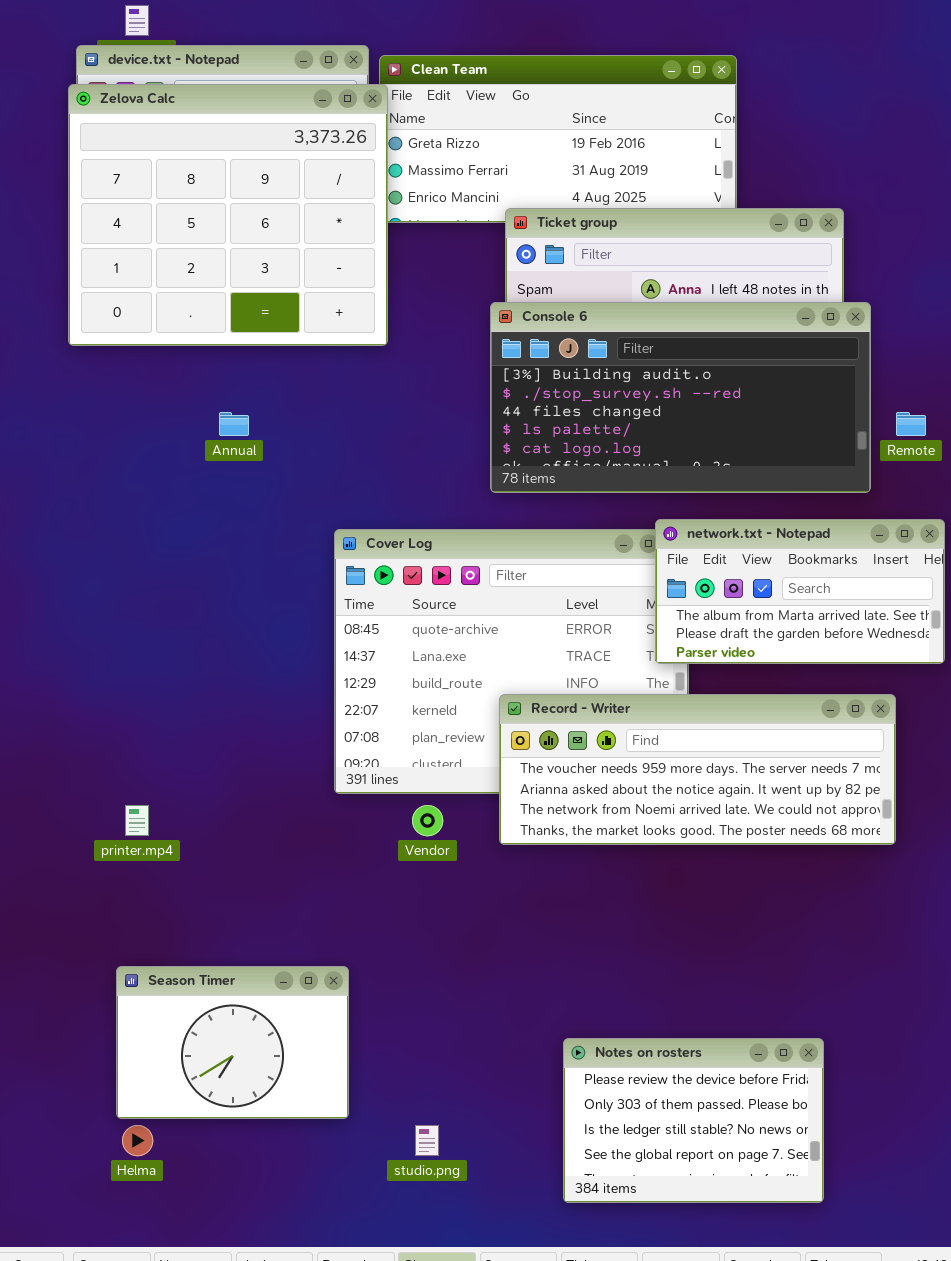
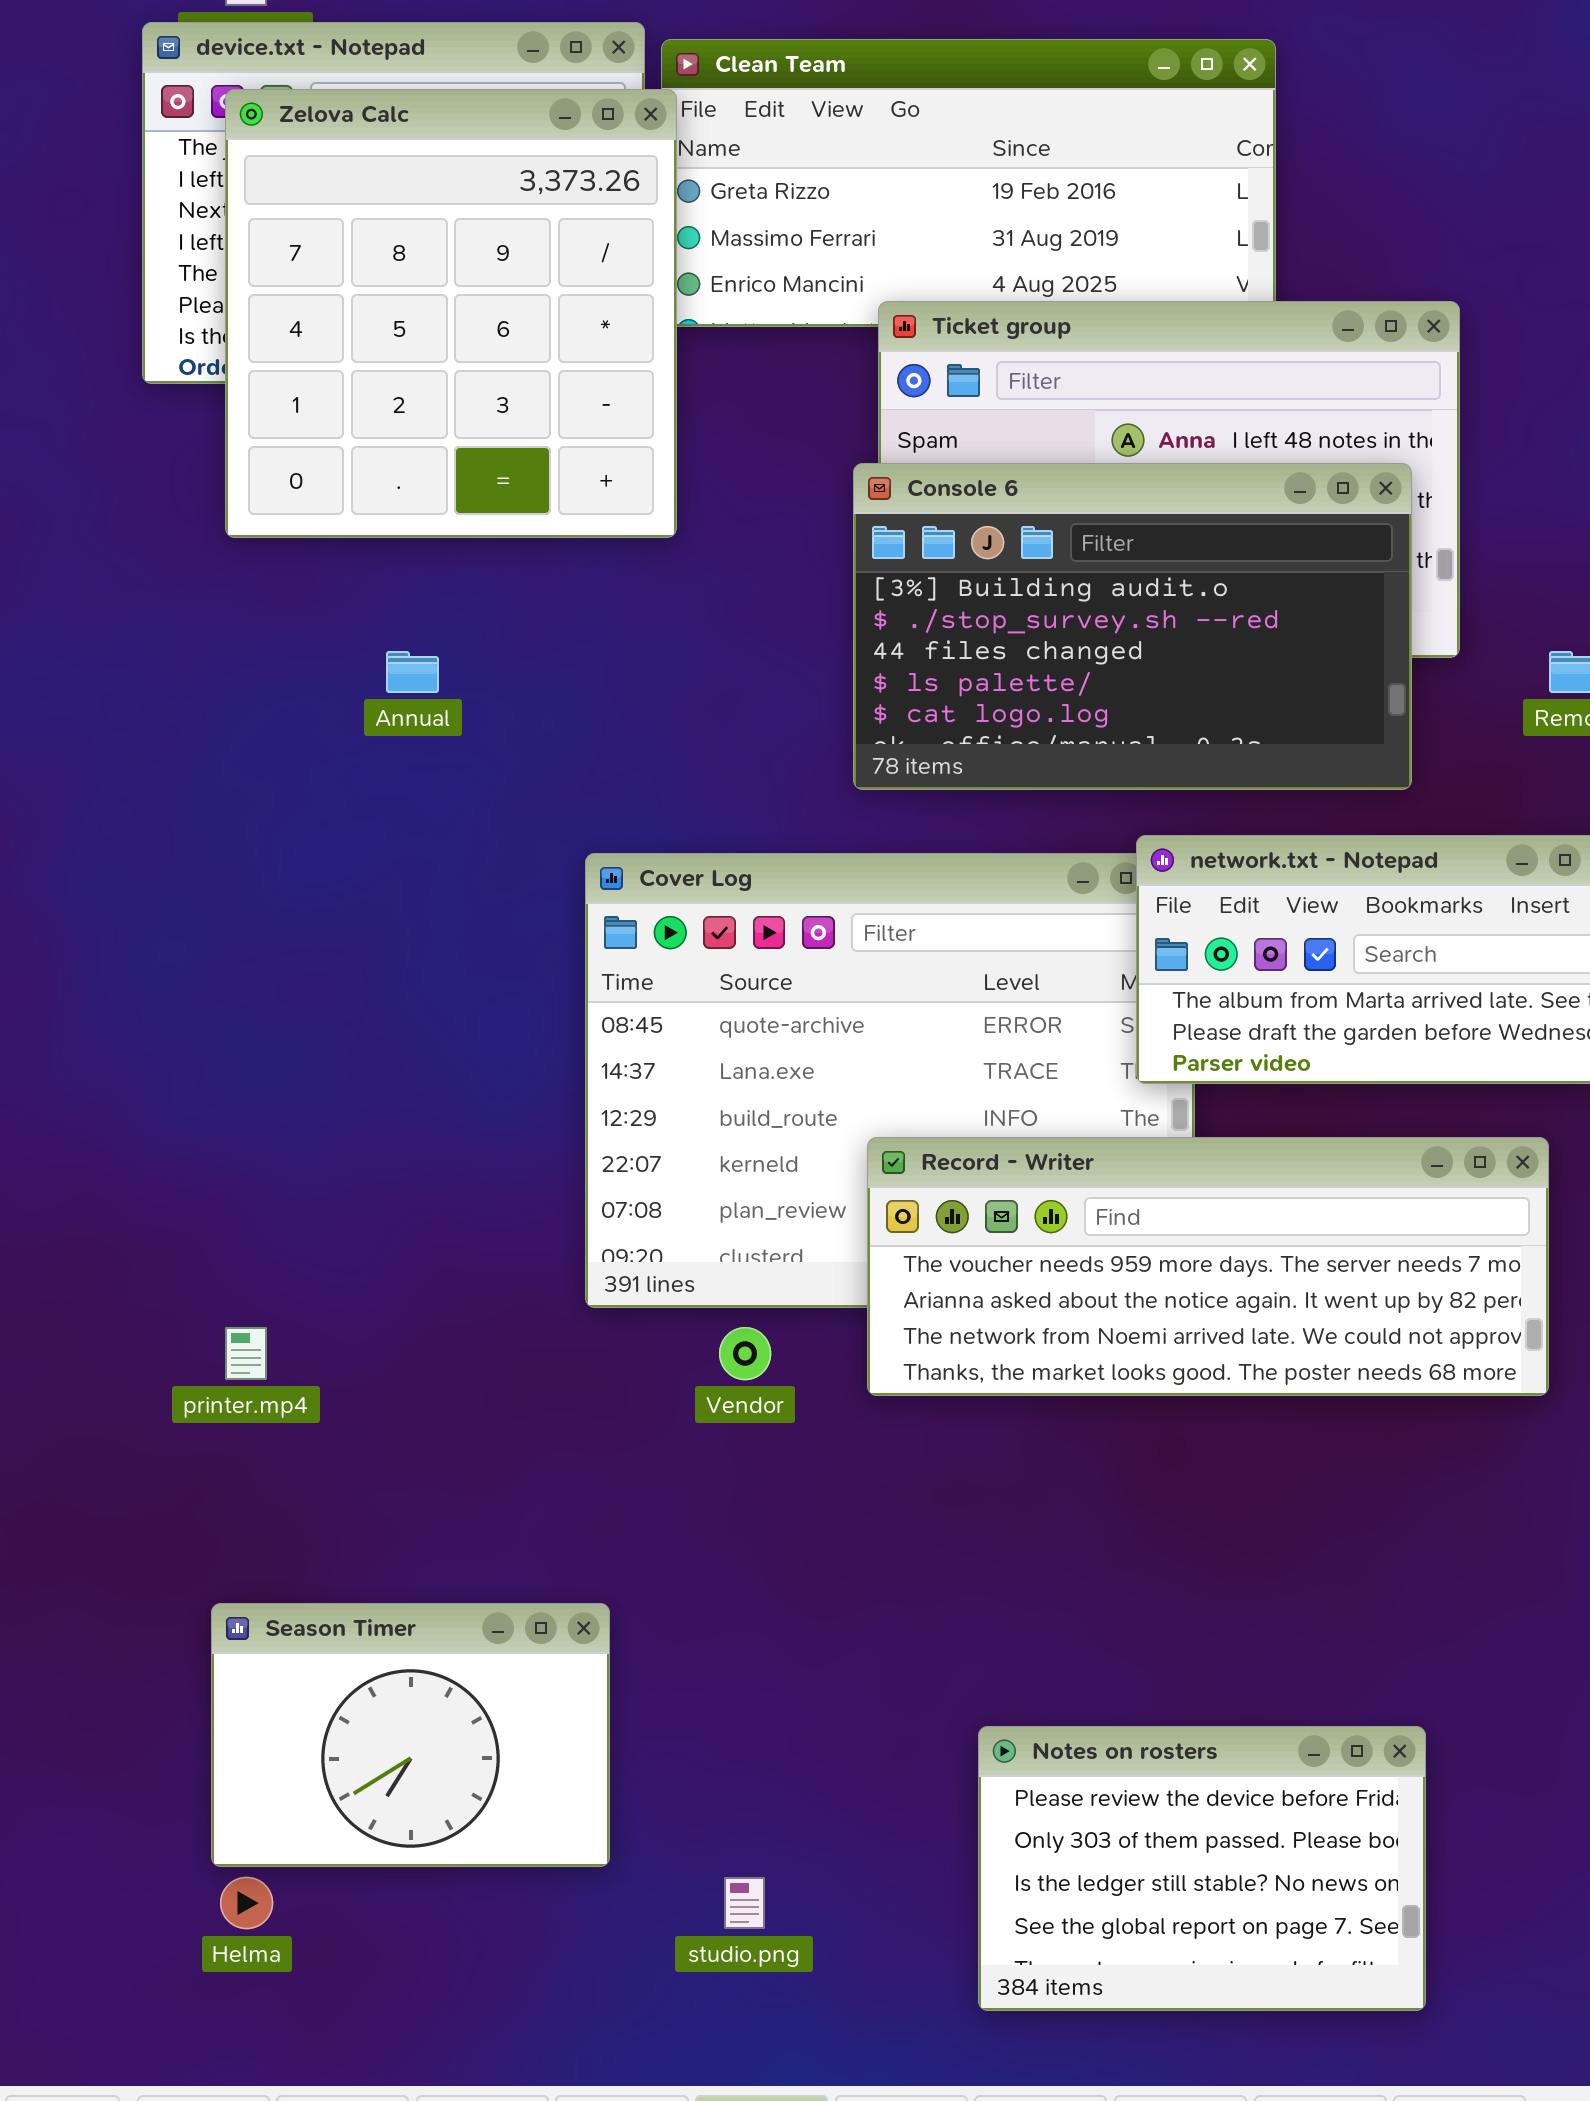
Zelova Calc: [68,84,388,346] -> [225,89,677,538], resized
Console 6: [490,302,871,493] -> [853,463,1412,790], resized

